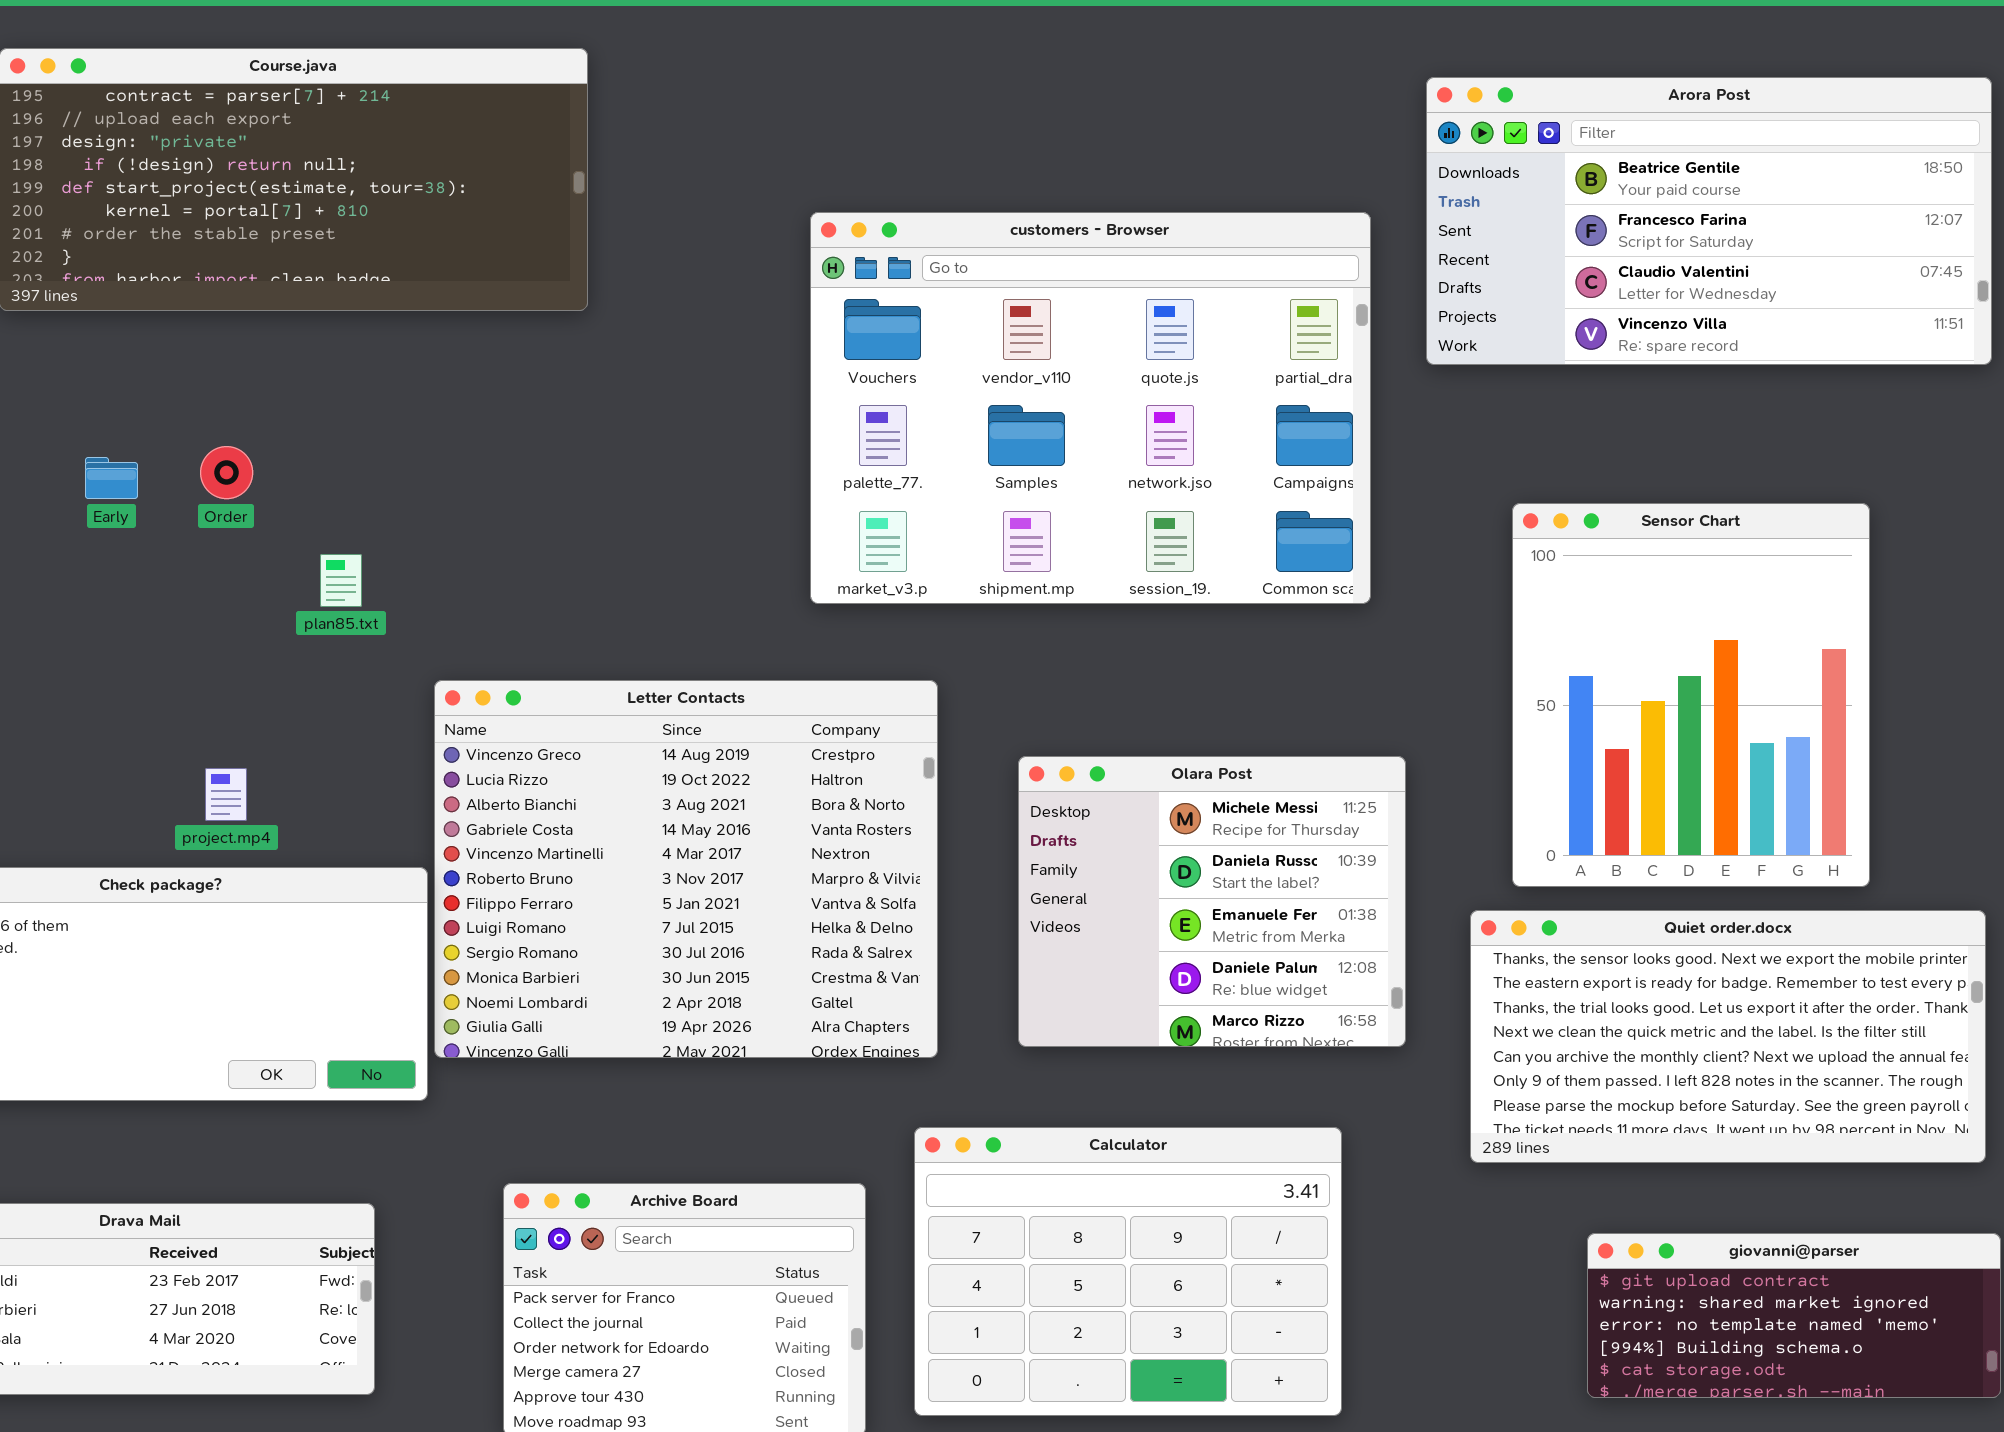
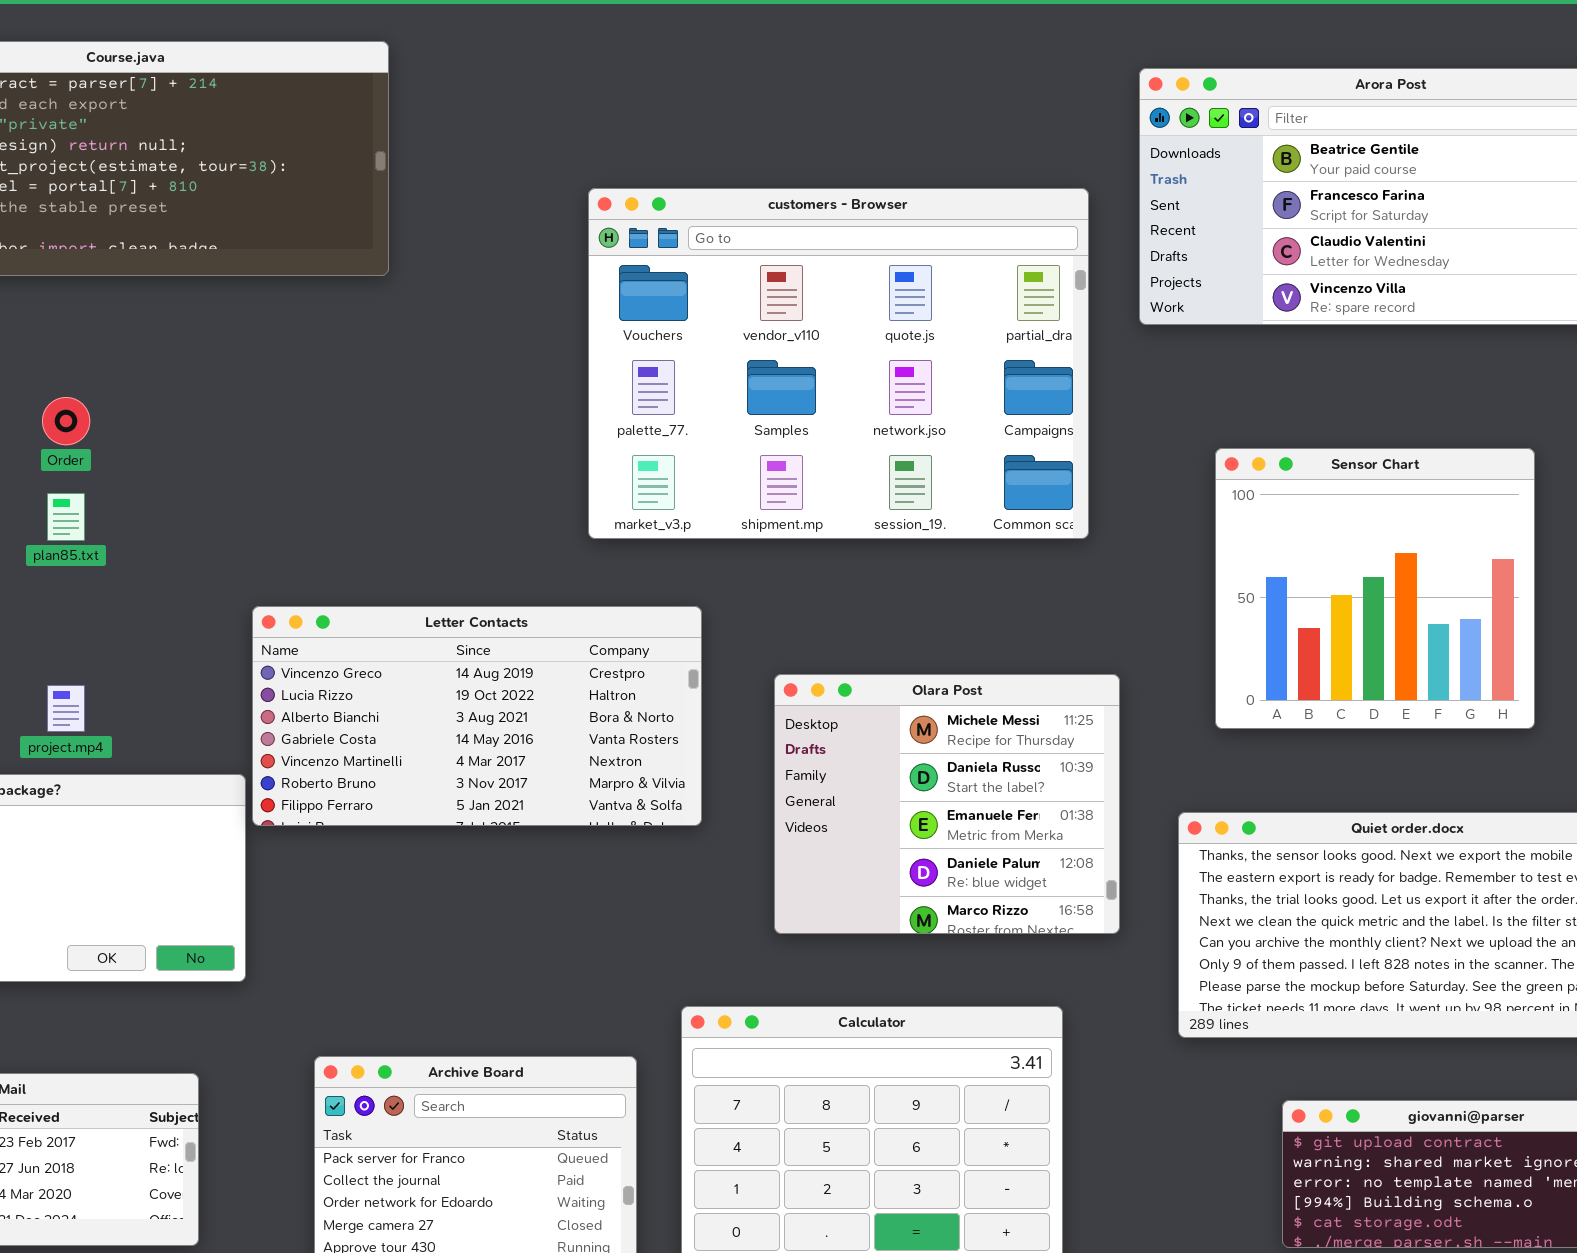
Sensor Chart: [1512,503,1870,887] -> [1215,448,1535,729], resized
plan85.txt: [320,554,362,607] -> [47,493,85,541], moved
Letter Contacts: [434,680,938,1058] -> [252,606,702,826], resized

